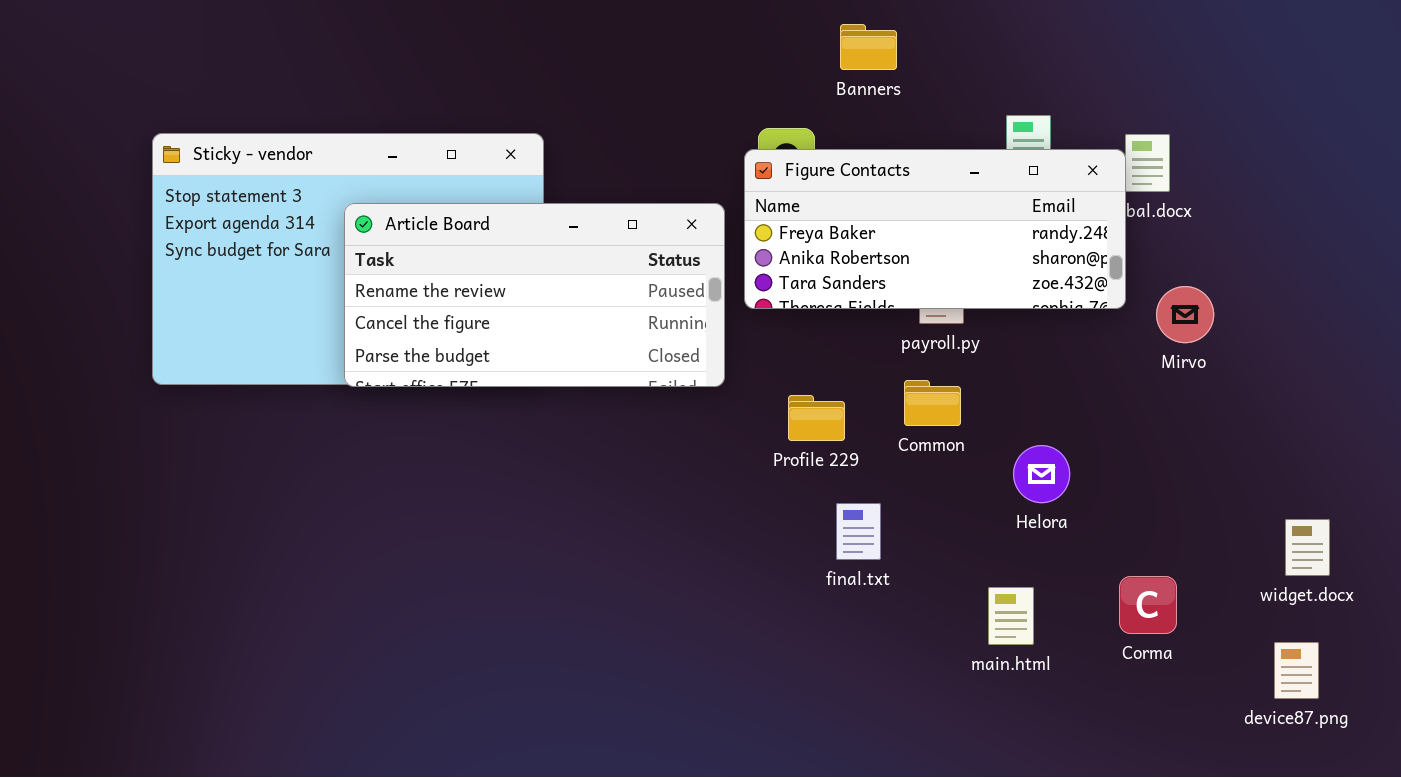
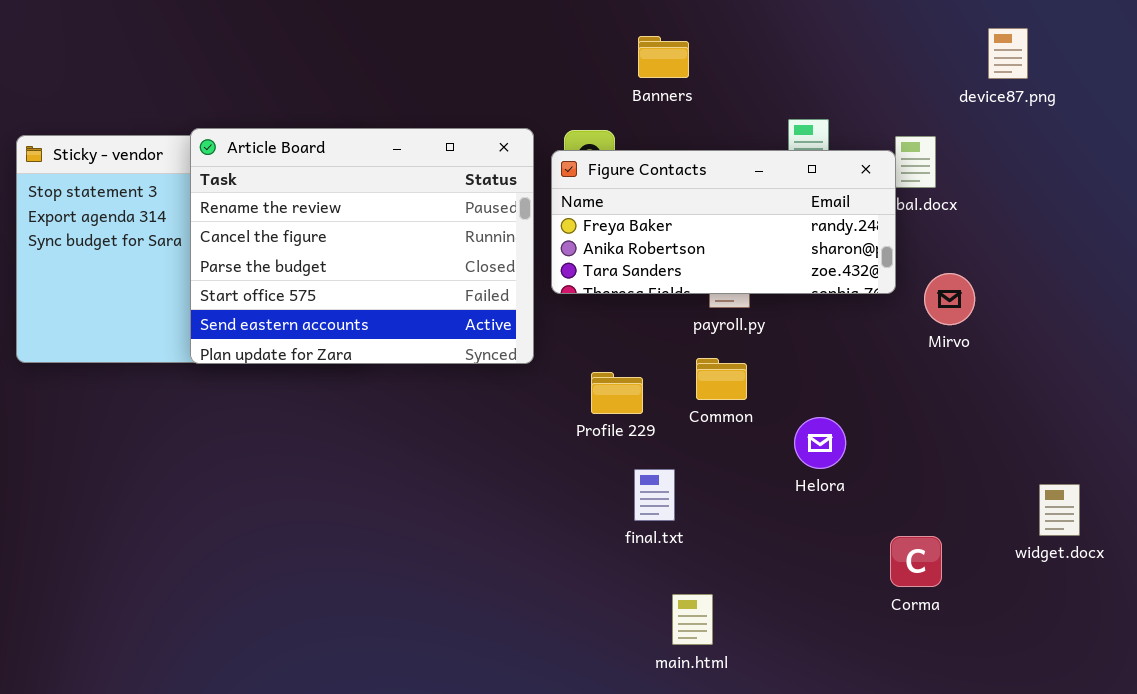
Article Board: [344,203,725,387] -> [190,128,534,364], resized
main.html: [988,587,1034,645] -> [672,594,713,645], moved
device87.png: [1274,642,1319,699] -> [988,28,1028,79], moved

